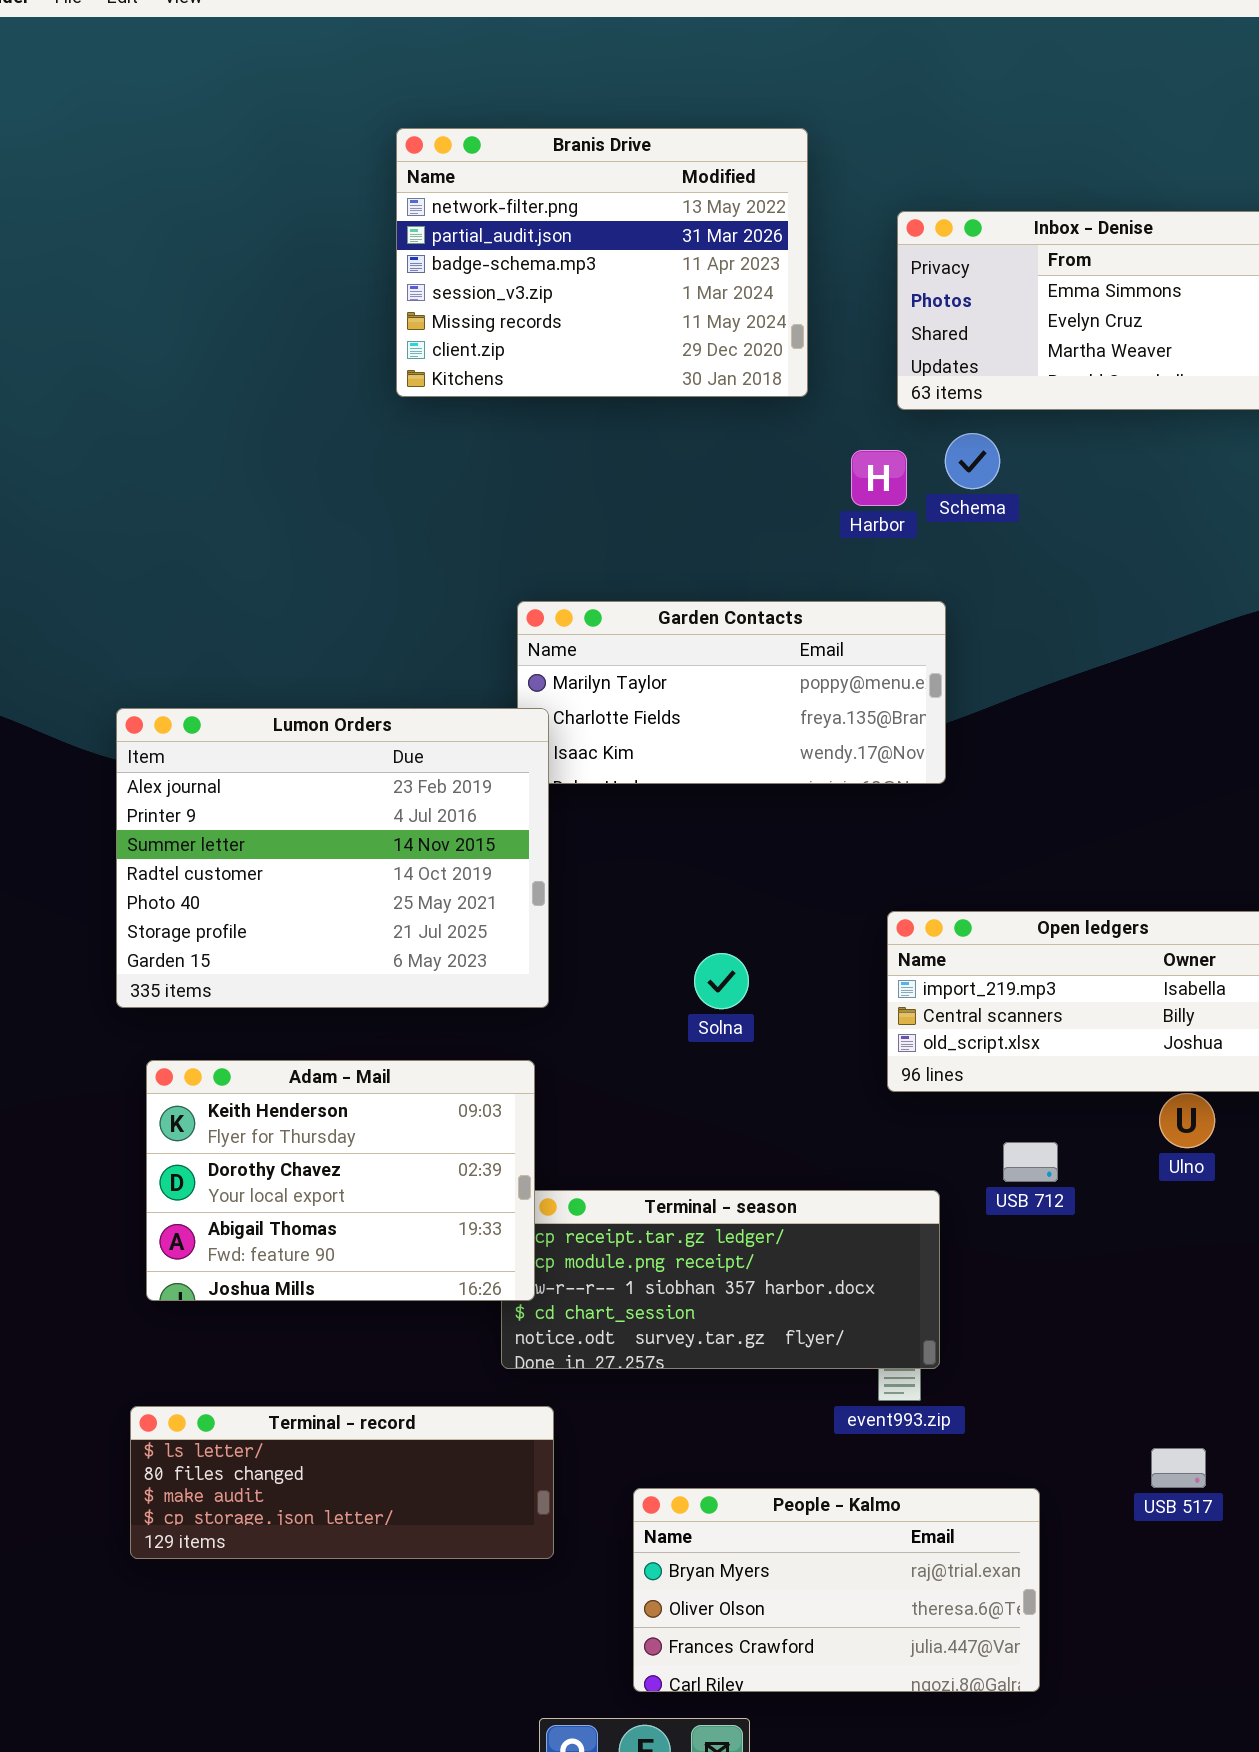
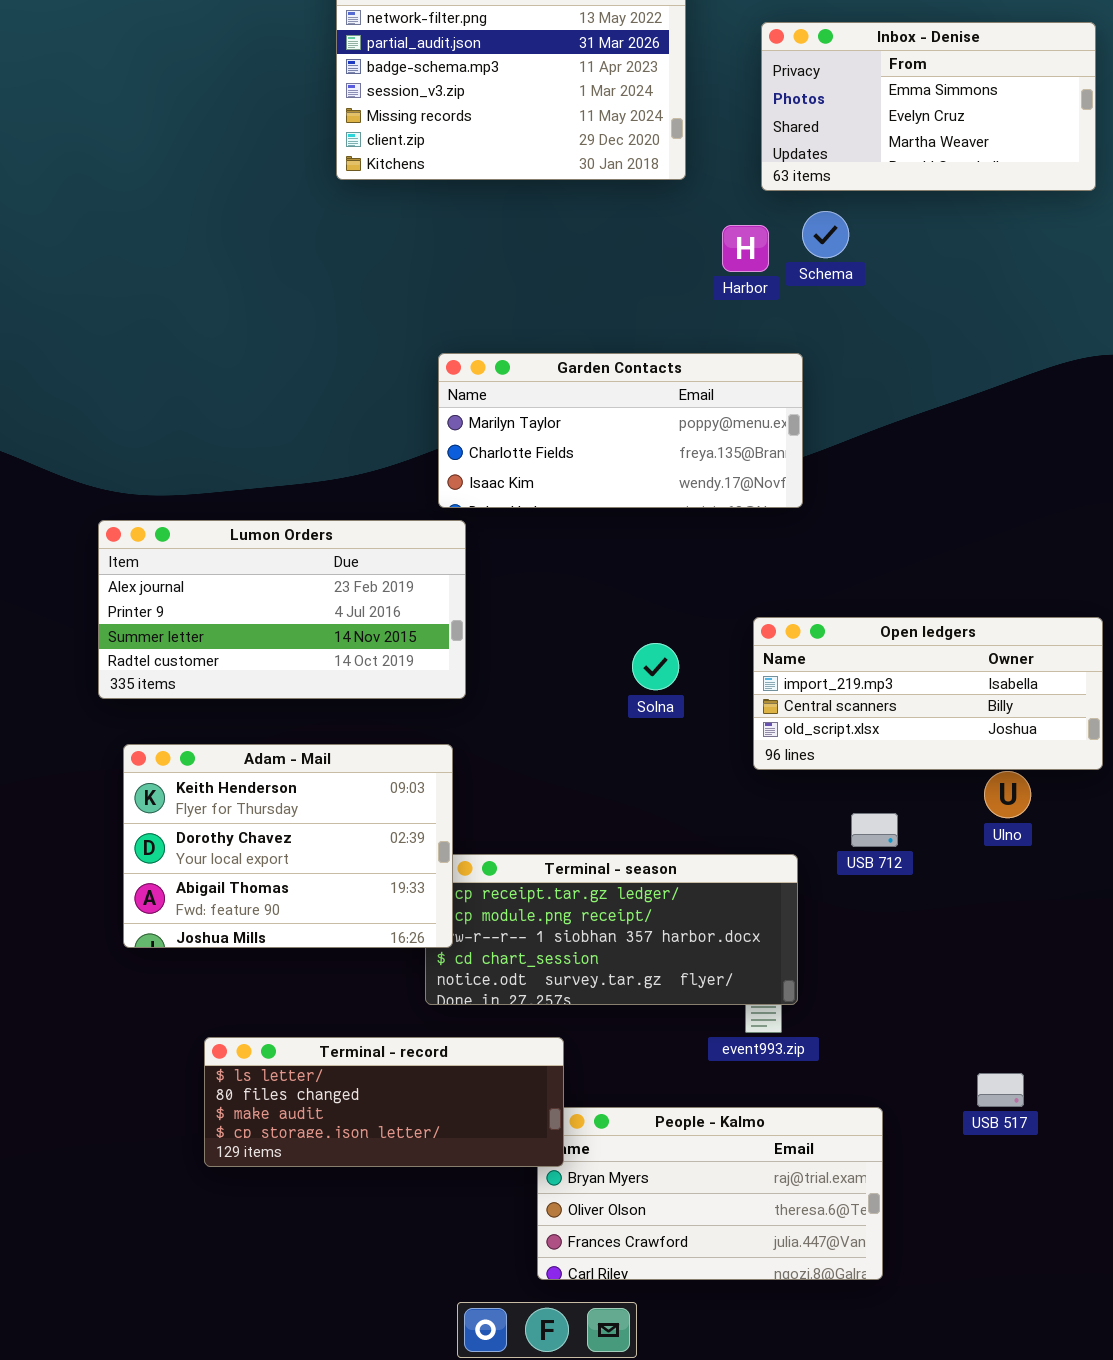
Lumon Orders: [116,708,549,1008] -> [98,520,466,699], resized
Solna: [694,953,749,1009] -> [632,643,679,690], moved
Terminal - record: [130,1406,554,1559] -> [204,1037,564,1167], moved

